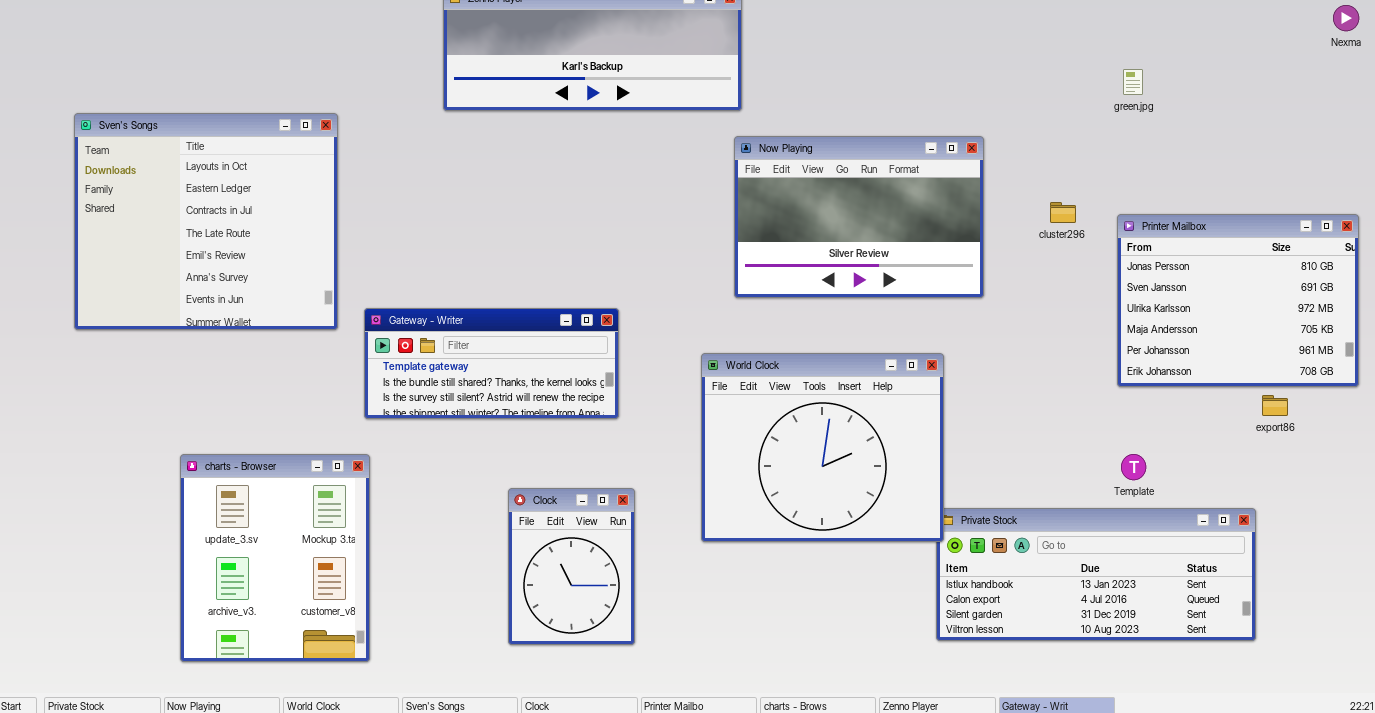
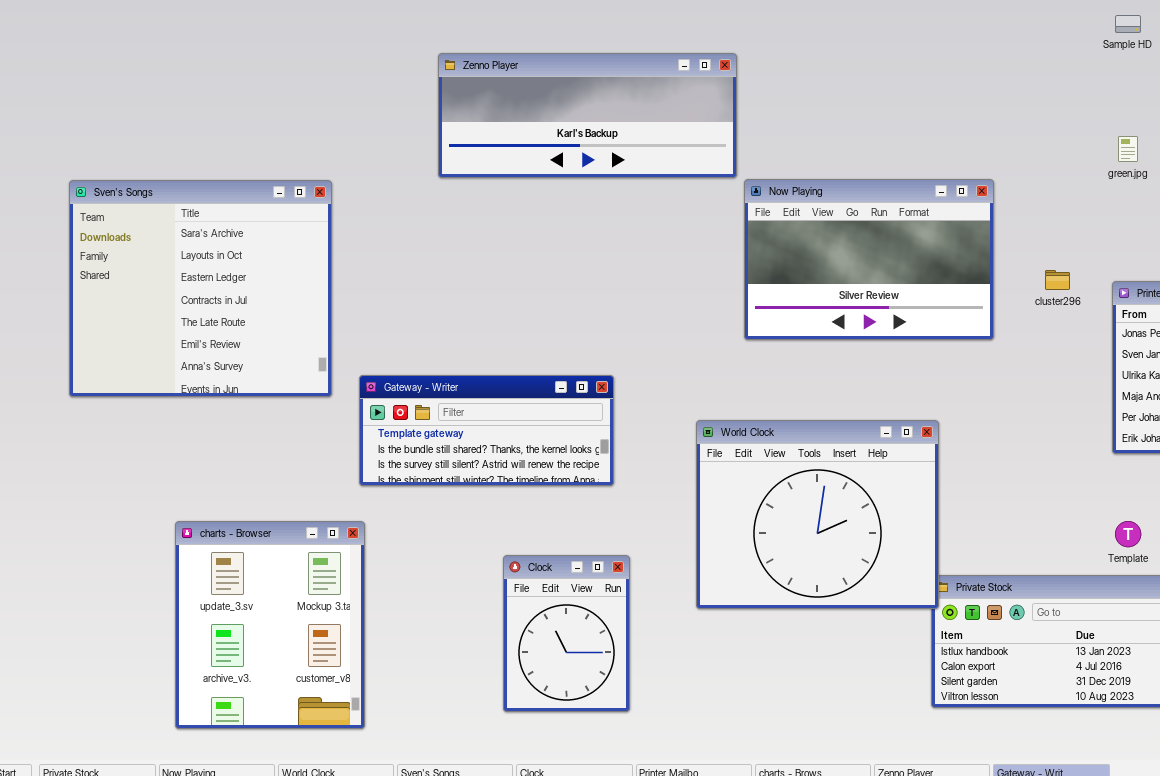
Sven's Songs: [74,113,338,330] -> [69,180,332,397], scrolled up 1 row
Now Playing: [734,136,984,298] -> [744,179,994,340], moved

